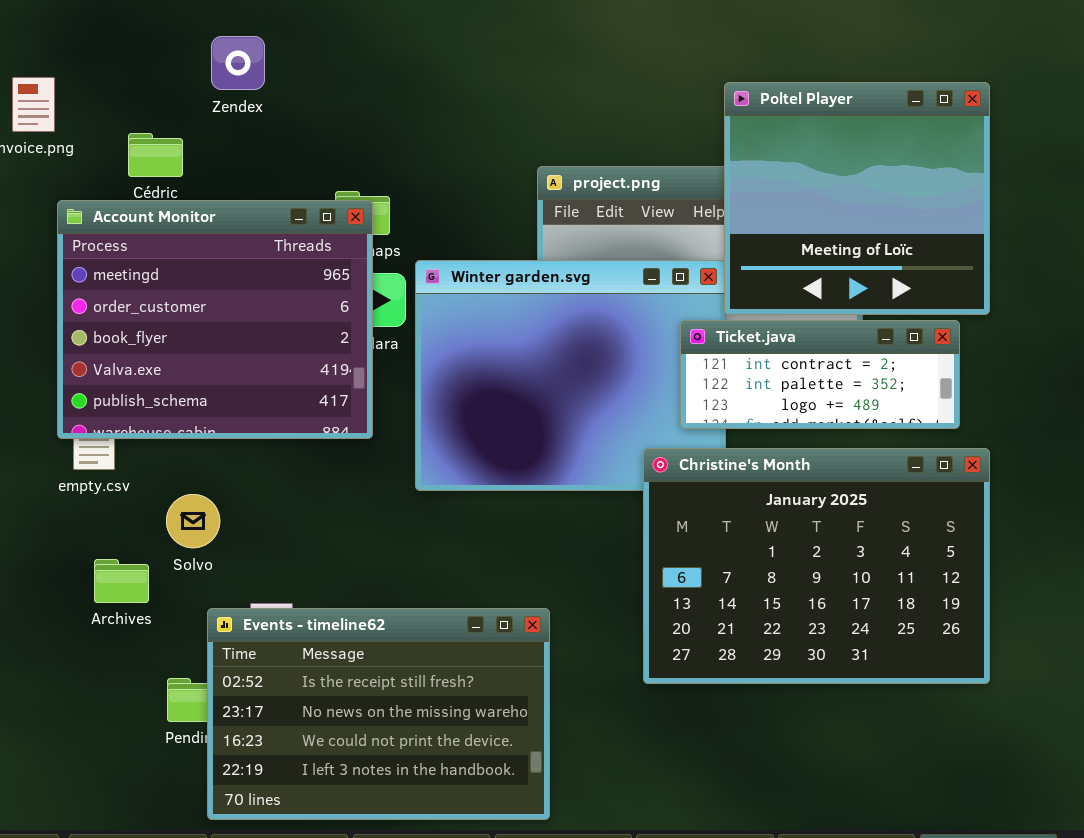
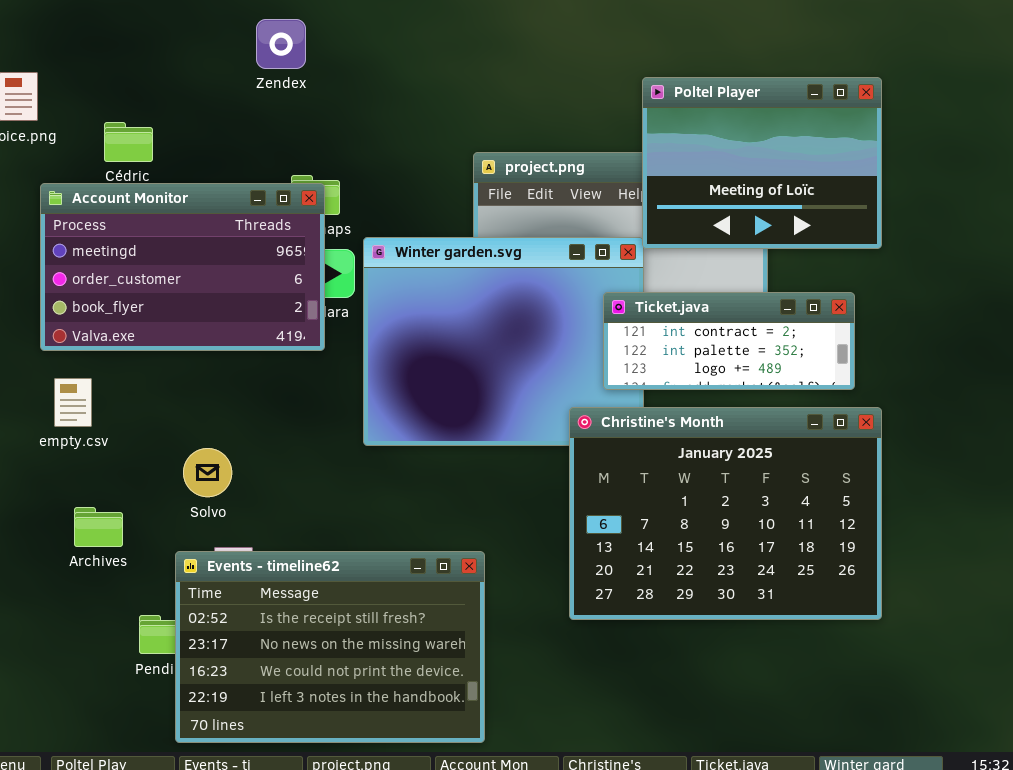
Zendex: [211,36,265,90] -> [256,19,306,69], moved
Poltel Player: [724,82,990,315] -> [642,77,882,249], resized
Account Monitor: [57,200,373,439] -> [40,183,325,351], resized
Solvo: [166,494,220,548] -> [183,448,232,497], moved

